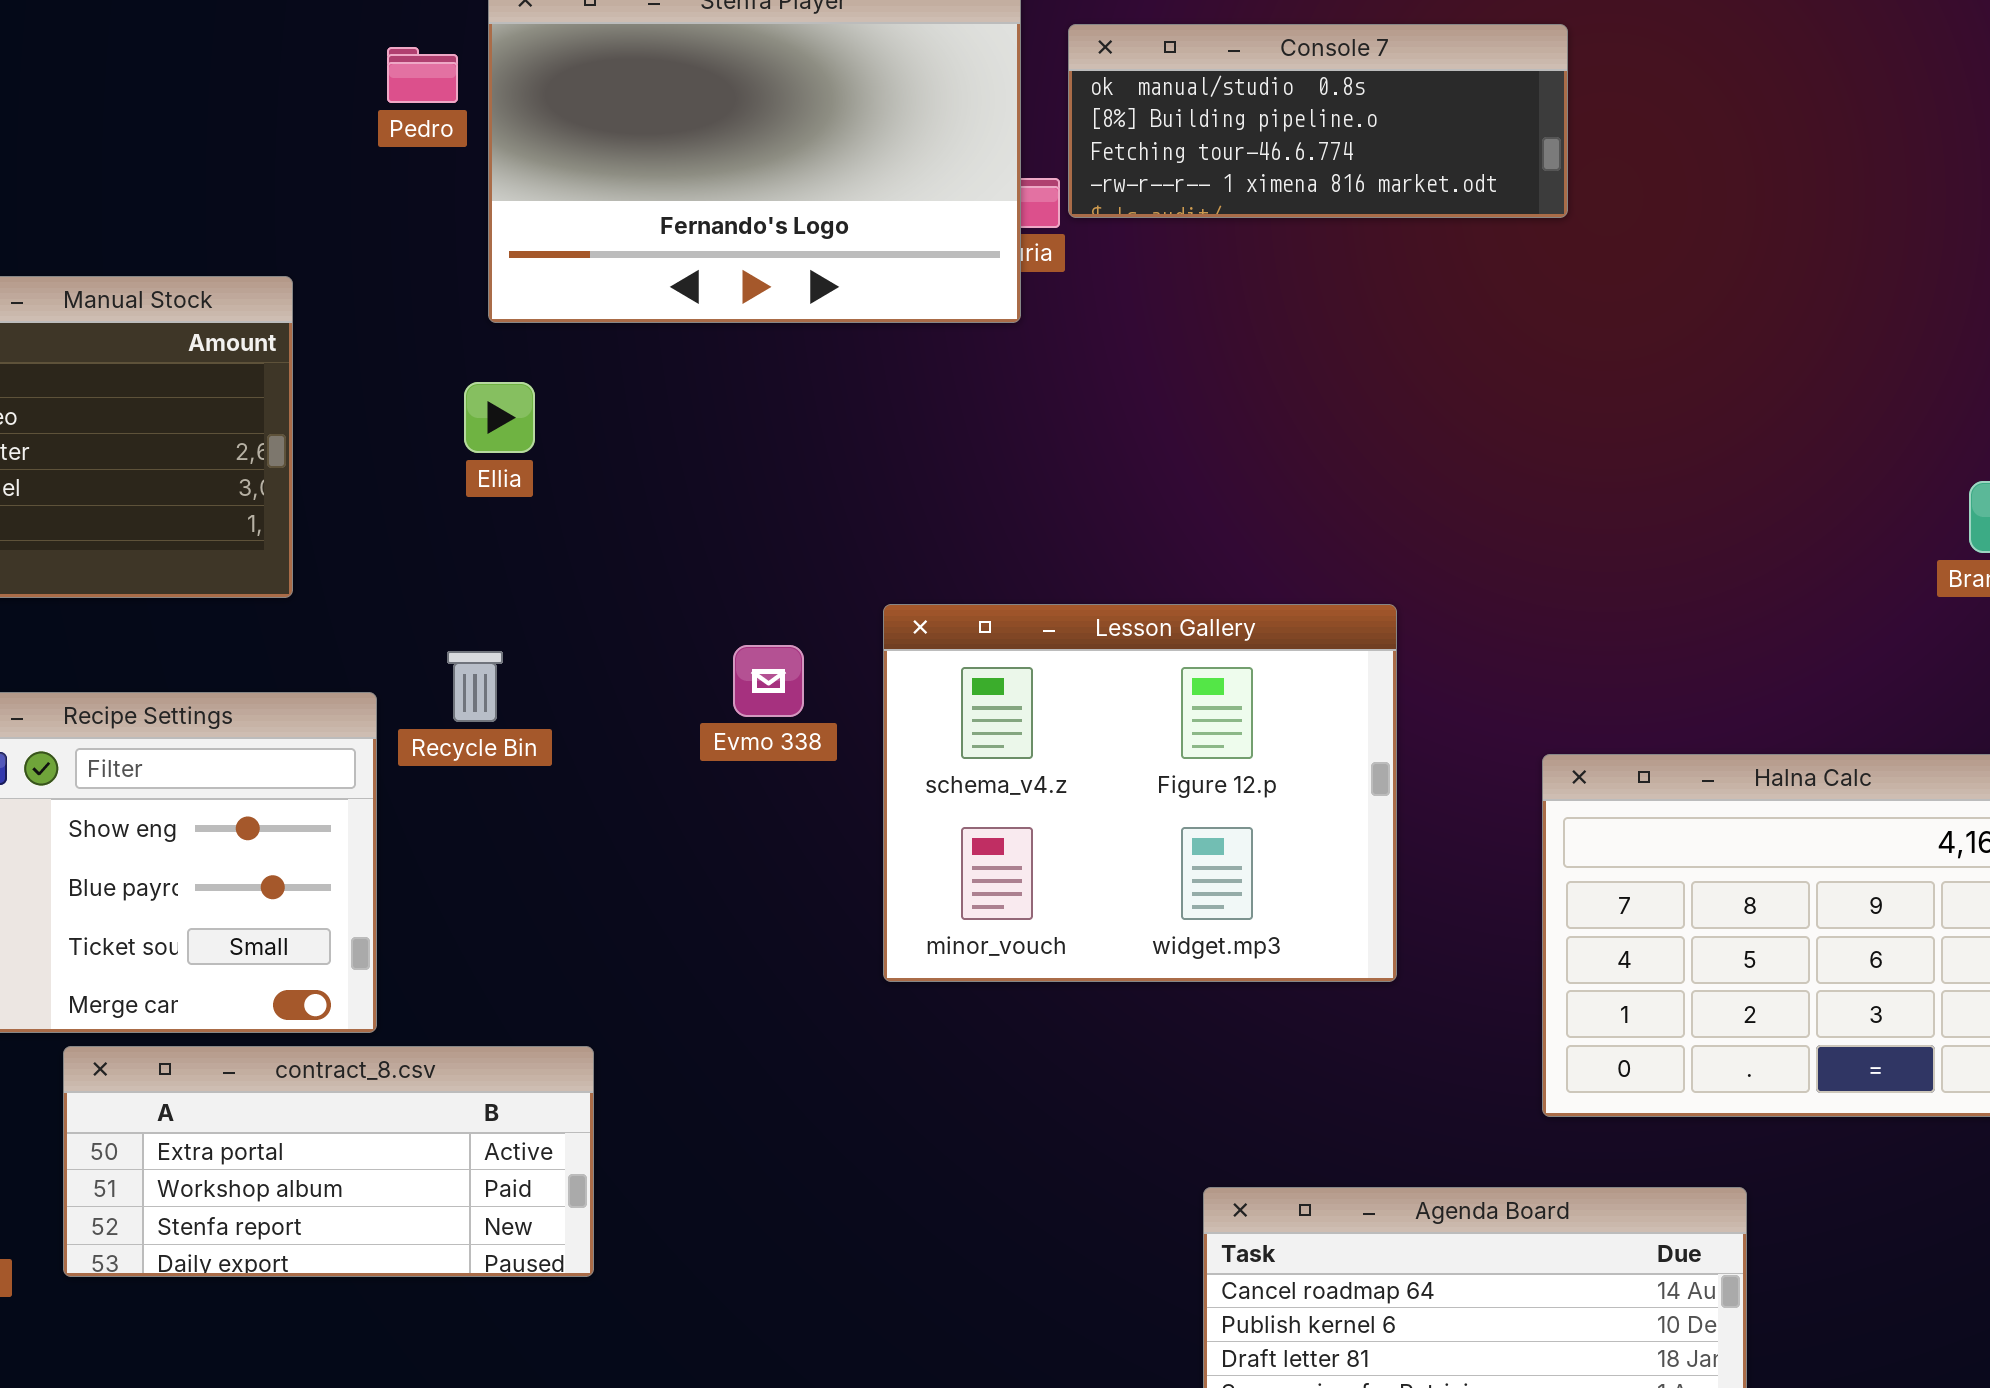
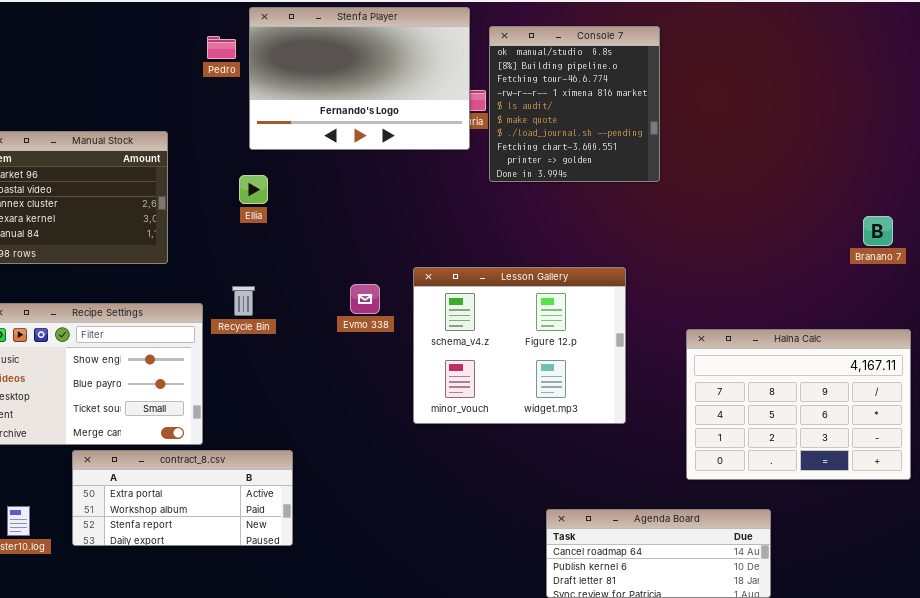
Console 7: [1068,24,1568,218] -> [489,26,660,182], resized

